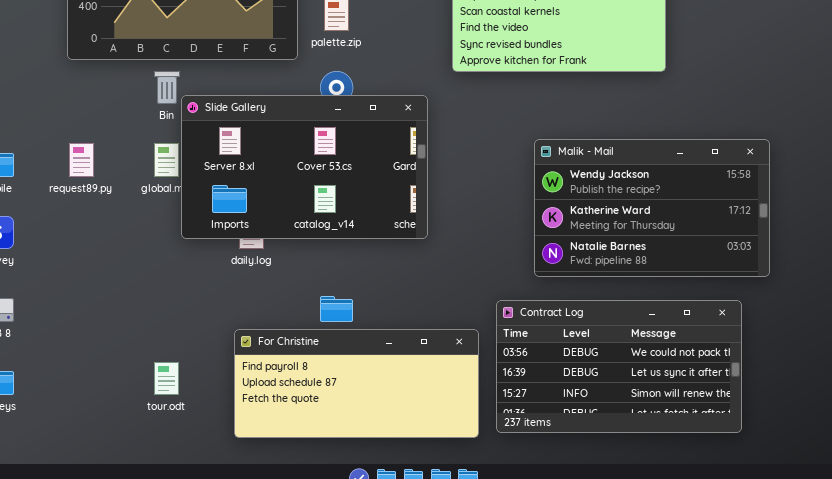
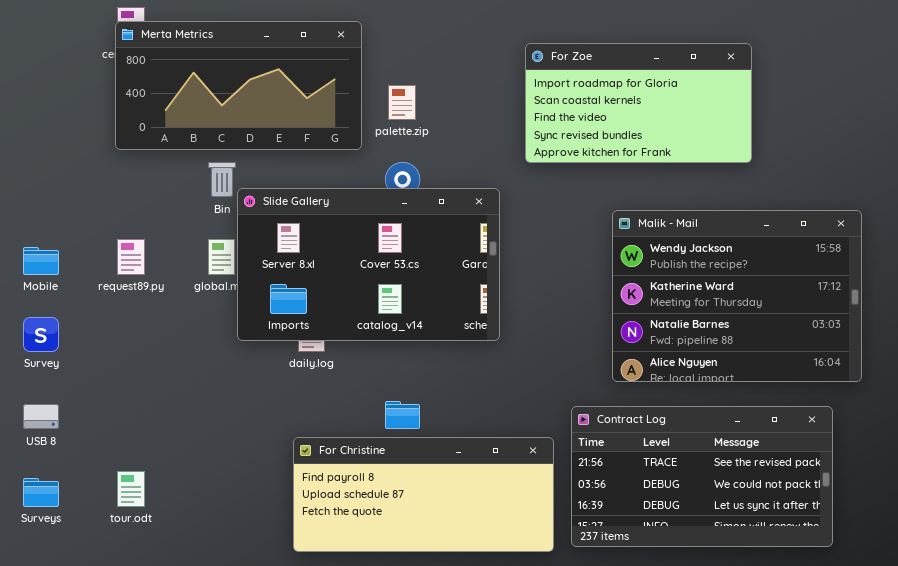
Malik - Mail: [534,139,770,277] -> [612,210,862,382], resized
Contract Log: [496,300,742,433] -> [571,406,833,547], scrolled up 1 row
tour.odt: [154,362,179,395] -> [117,471,145,507], moved

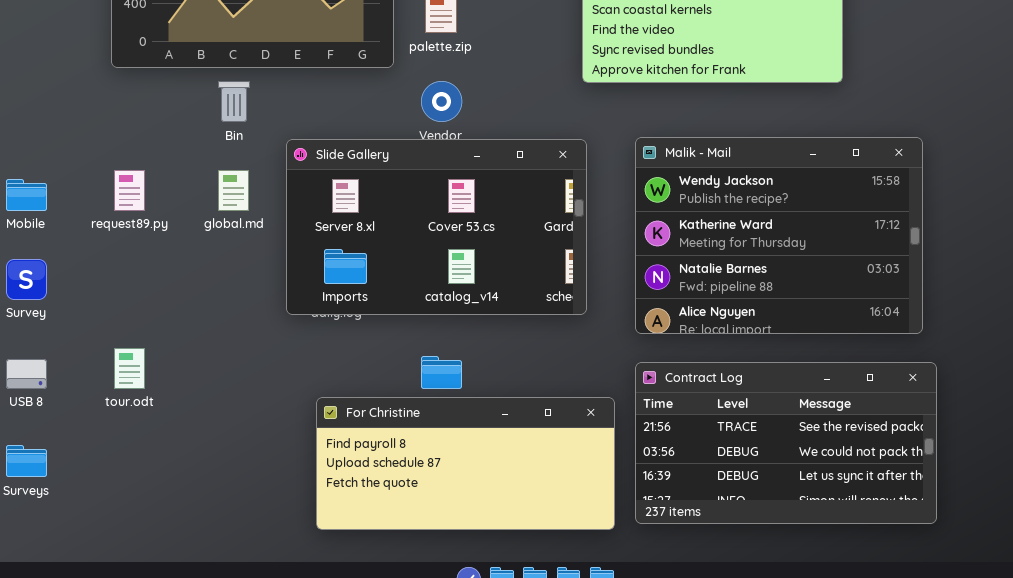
Slide Gallery: [237,188,500,341] -> [286,139,587,315], moved
Malik - Mail: [612,210,862,382] -> [635,137,923,334], moved
tour.odt: [117,471,145,507] -> [114,348,145,389], moved

